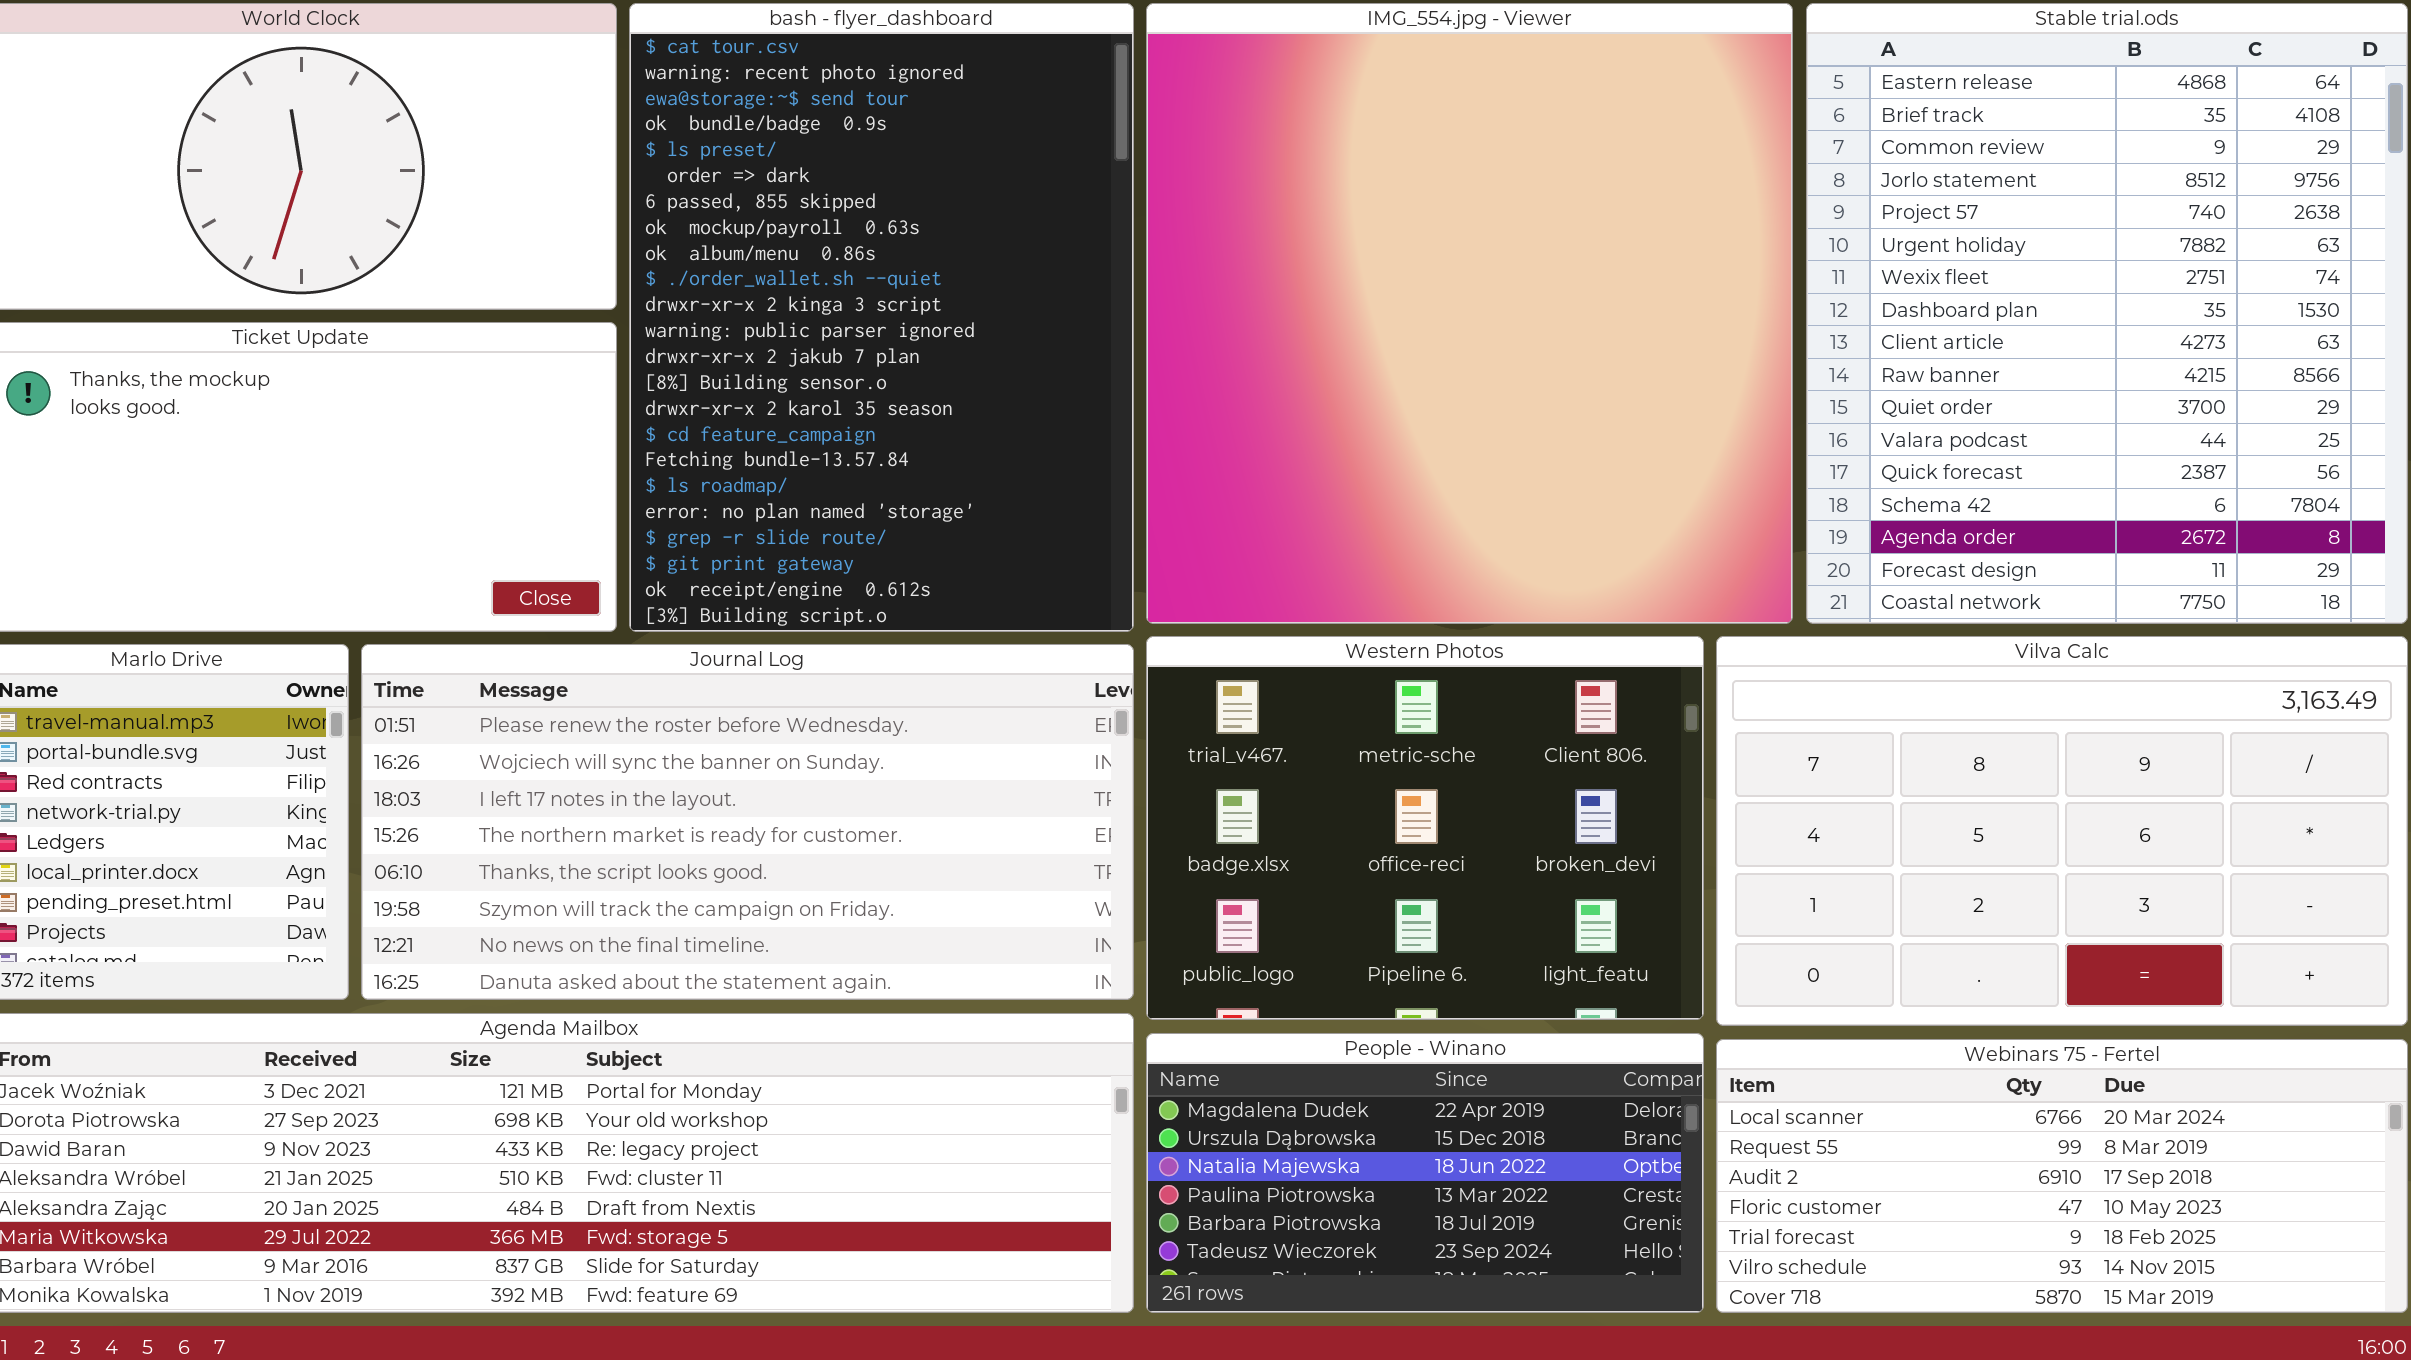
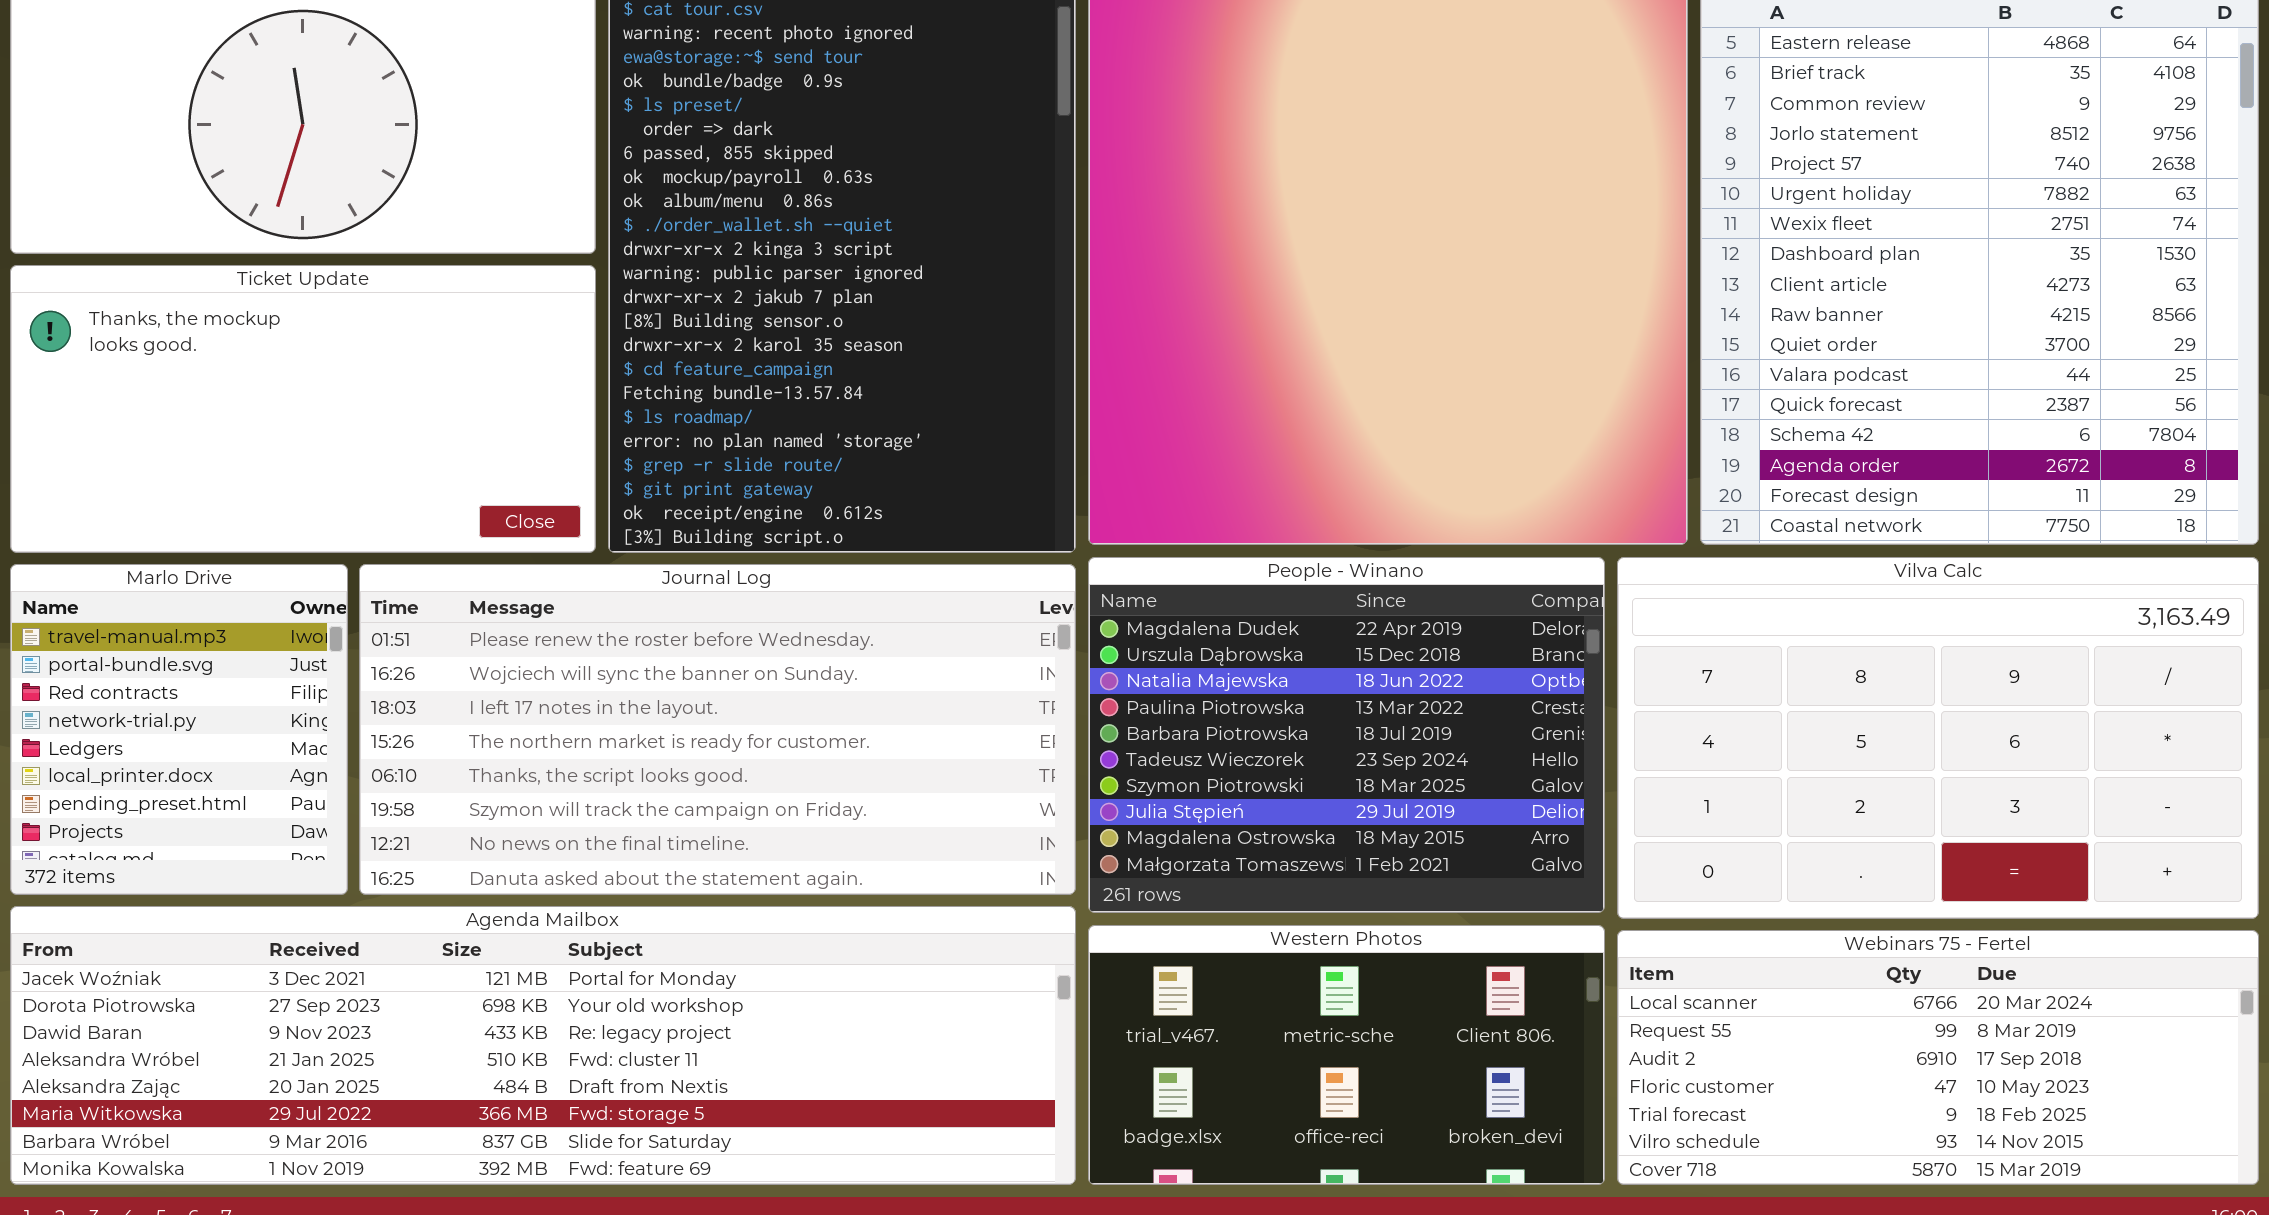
Western Photos: [1146,636,1704,1020] -> [1088,925,1605,1185], moved, resized
People - Winano: [1146,1033,1704,1313] -> [1088,557,1605,913], moved, resized

